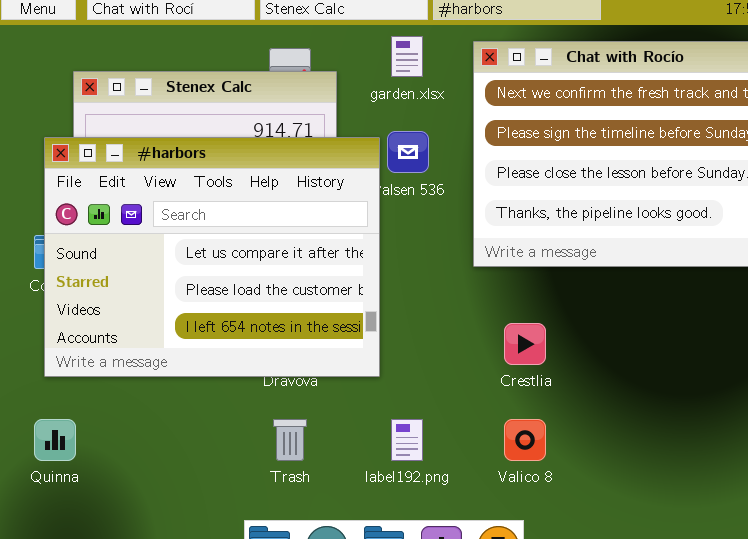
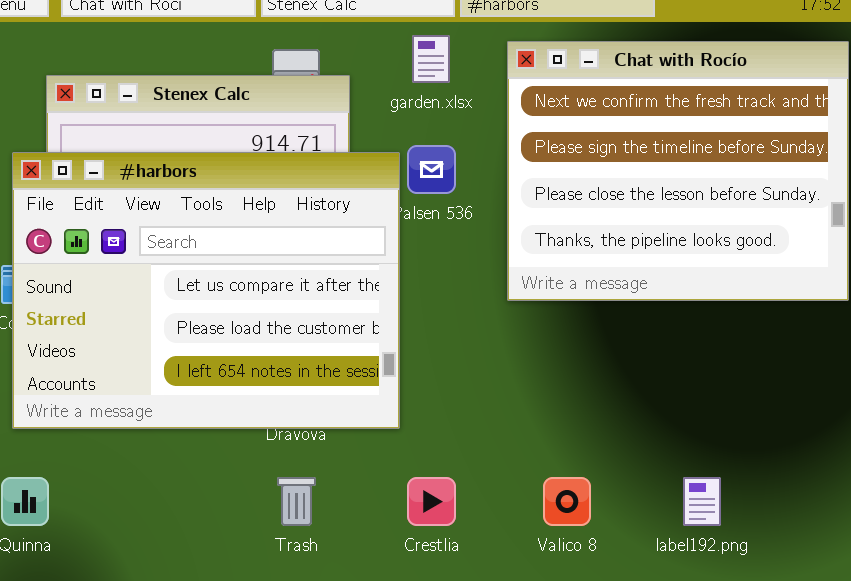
Crestlia: [504,323,546,365] -> [407,477,456,526], moved
label192.png: [391,419,423,461] -> [683,477,721,526], moved

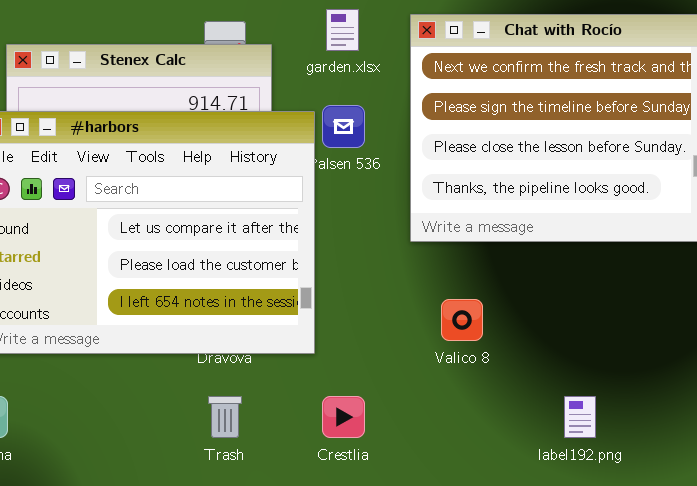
Valico 8: [543,477,591,526] -> [441,299,483,341], moved

